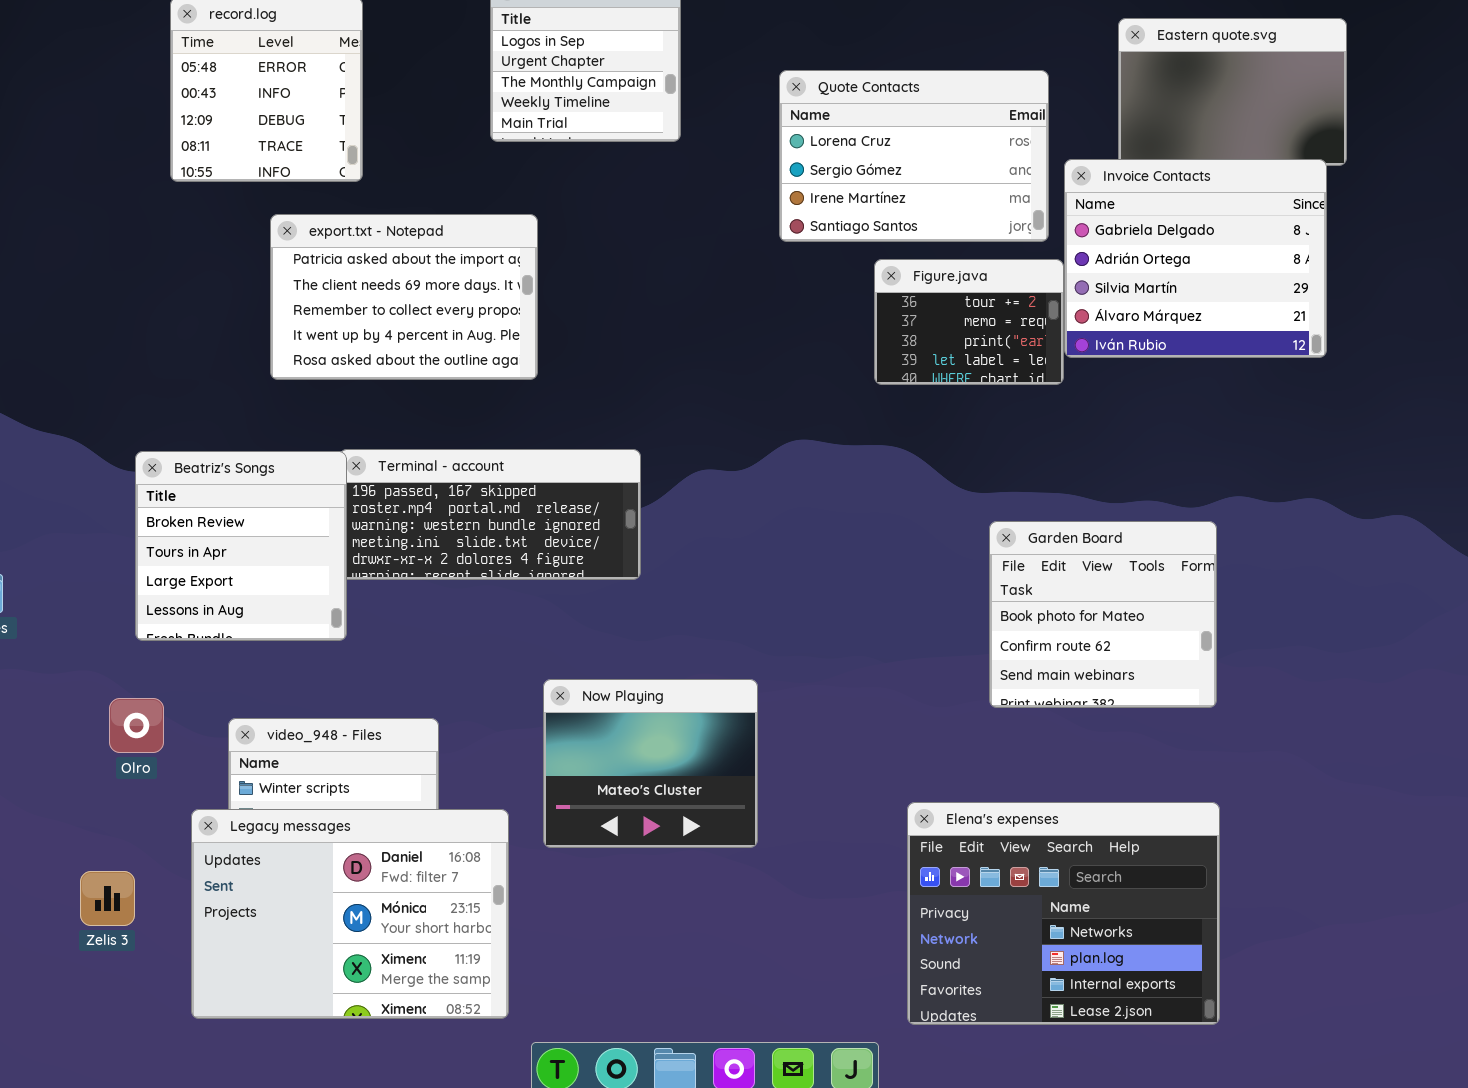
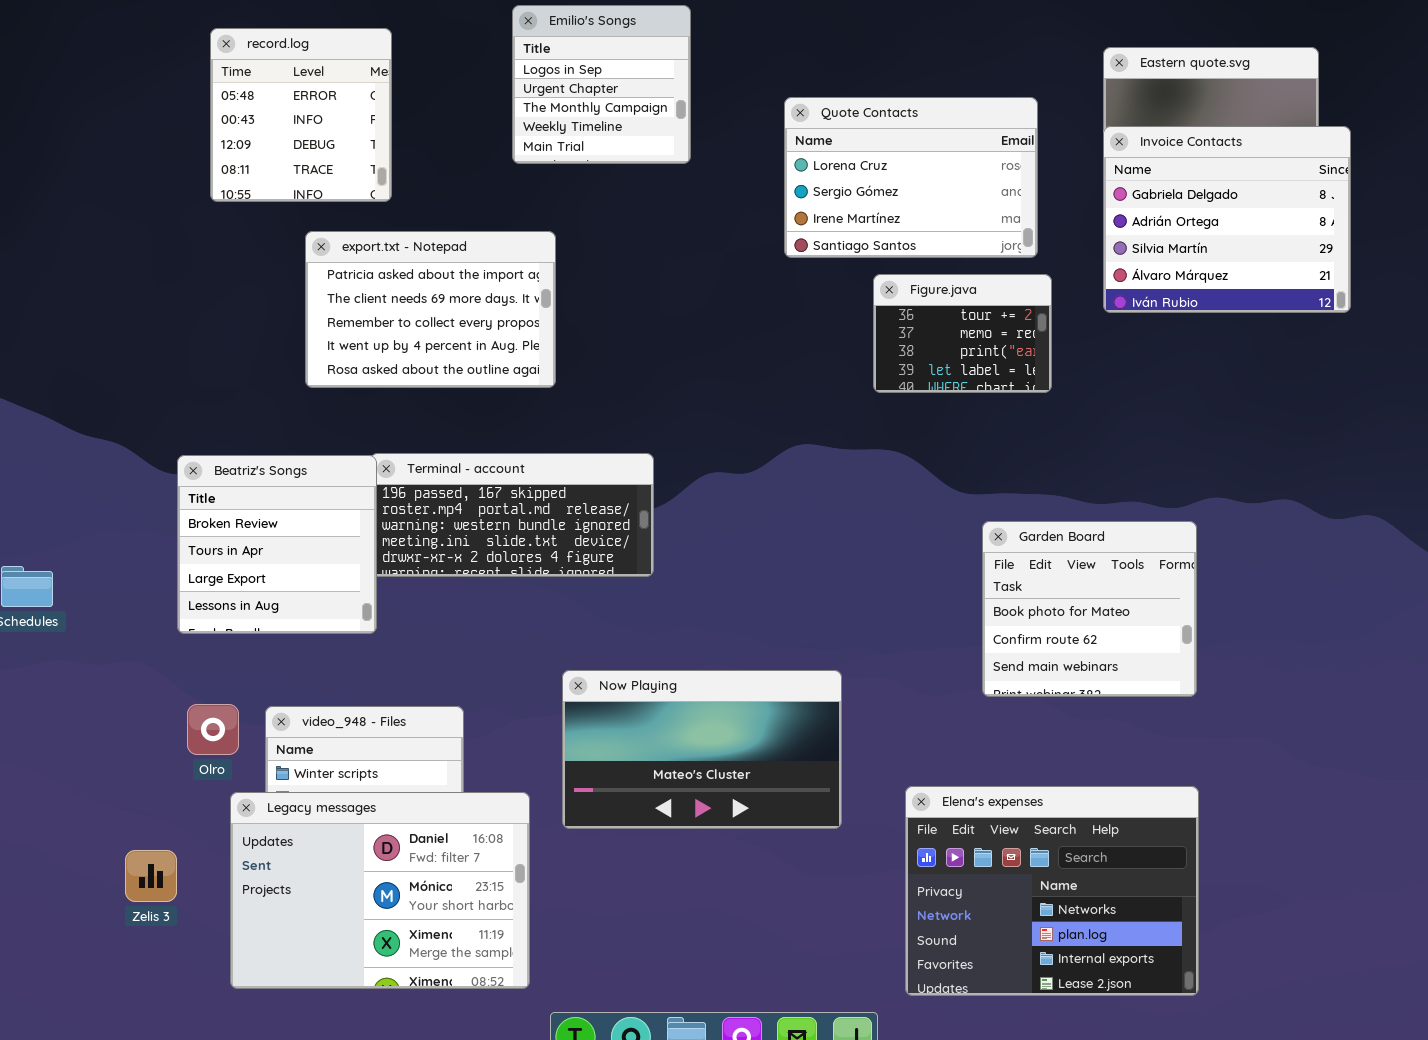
Invoice Contacts: [1064,159,1327,358] -> [1103,126,1351,313], moved
Now Playing: [543,679,758,848] -> [562,670,842,829], resized
Olro: [109,698,164,753] -> [187,704,239,755], moved

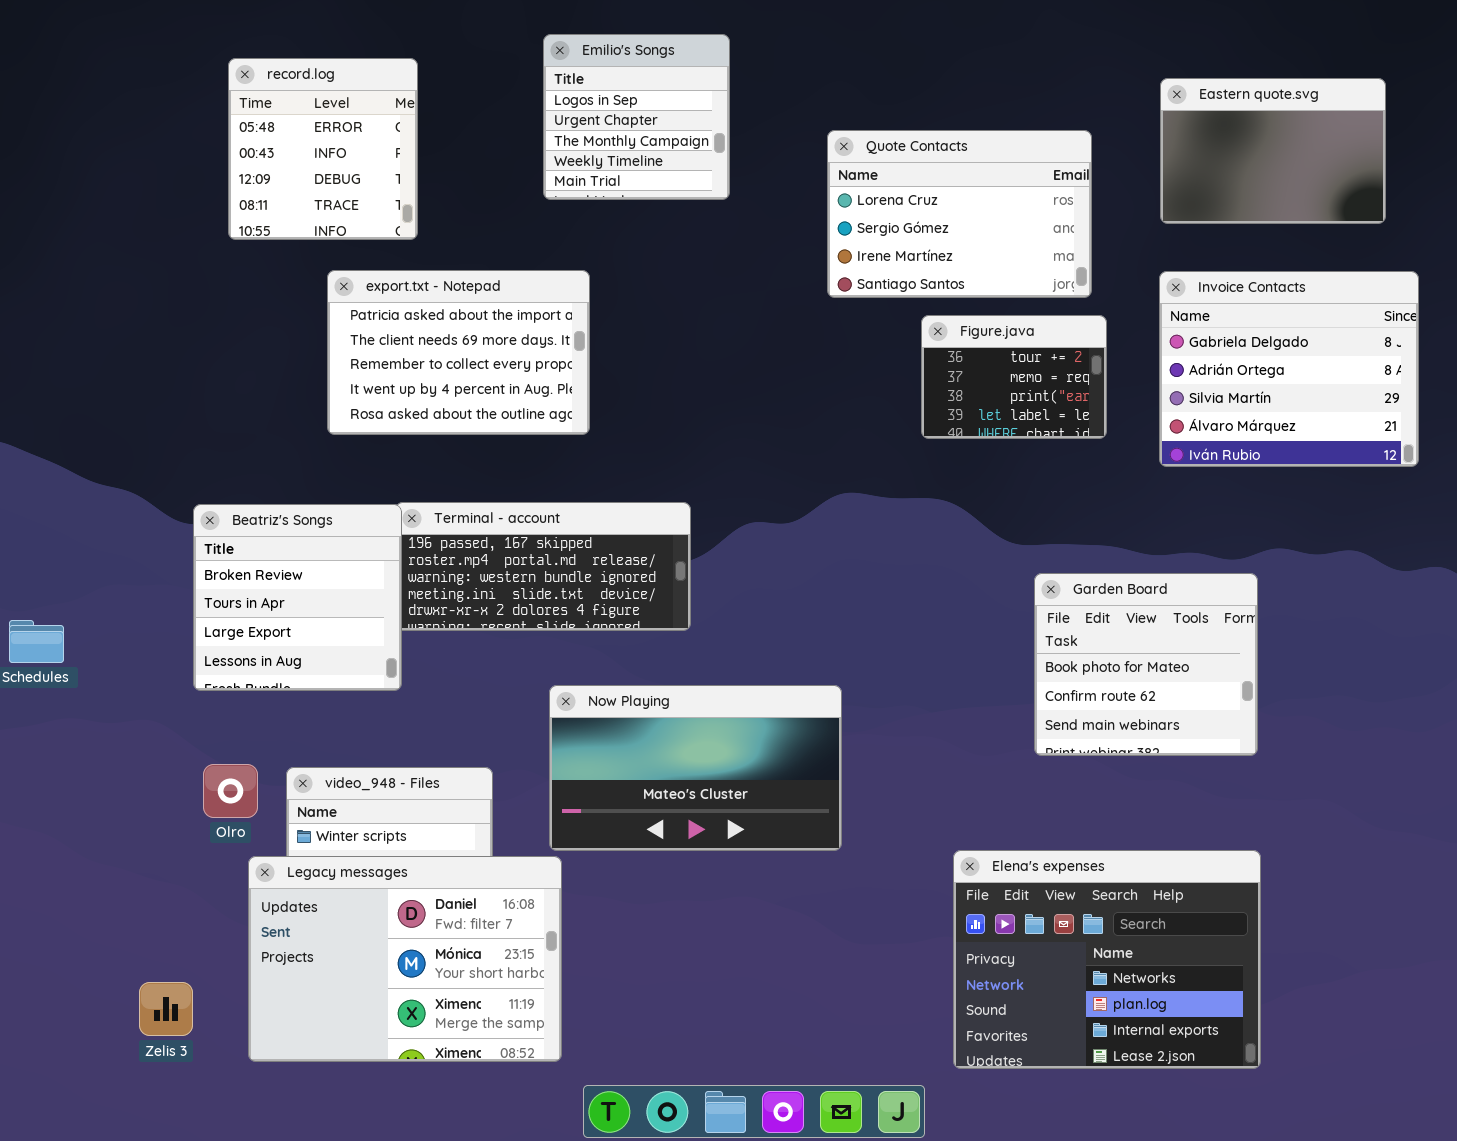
Invoice Contacts: [1103,126,1351,313] -> [1159,271,1419,467], moved
Now Playing: [562,670,842,829] -> [549,685,842,851], moved
Zelis 3: [125,850,177,902] -> [139,982,193,1036], moved

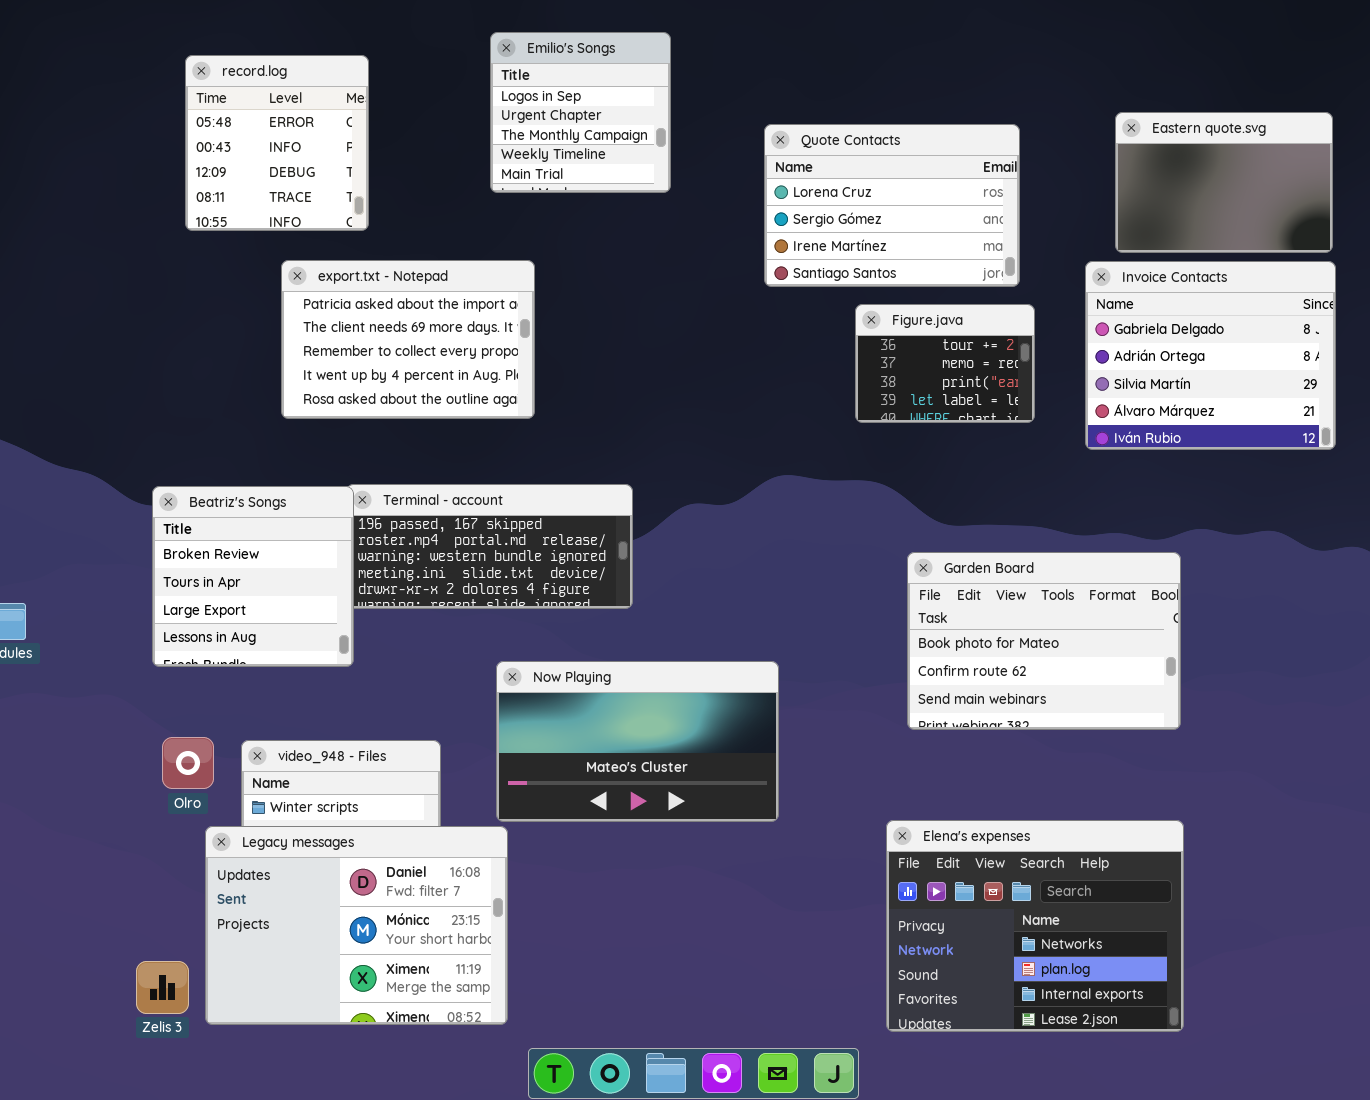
Eastern quote.svg: [1160,78,1386,224] -> [1115,112,1333,253], moved
Garden Board: [1034,573,1258,756] -> [907,552,1181,730], resized
Zelis 3: [139,982,193,1036] -> [136,961,189,1014], moved

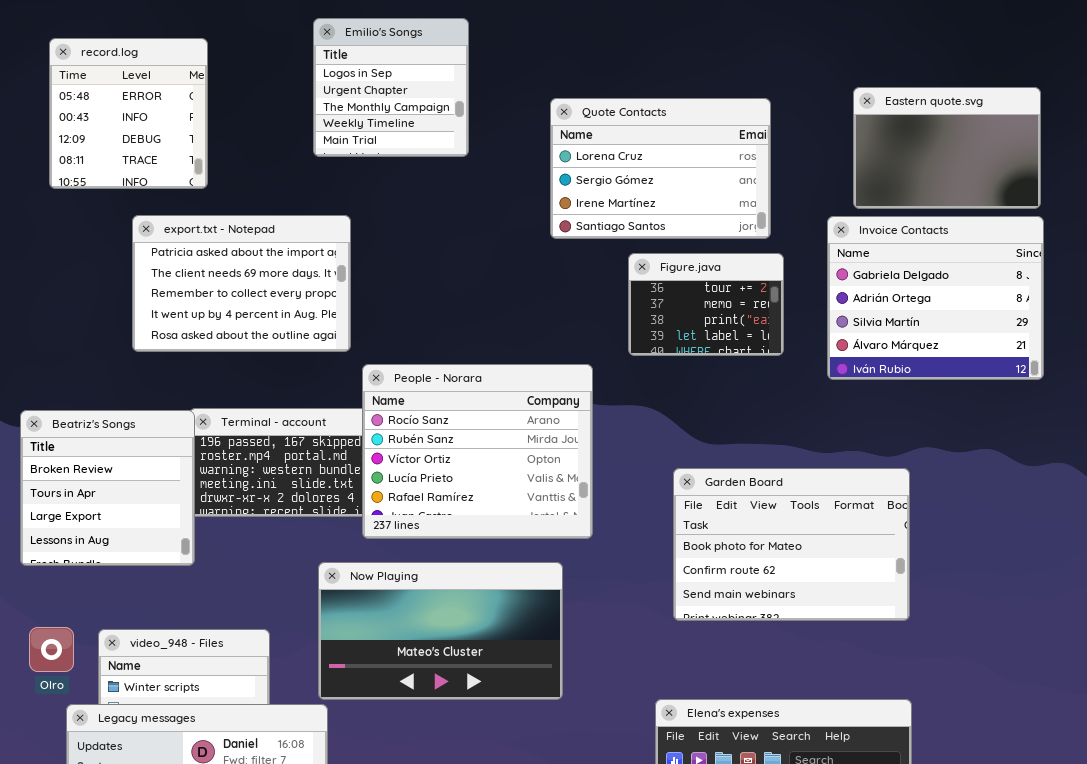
People - Norara: none -> [362,364,593,539], opened

